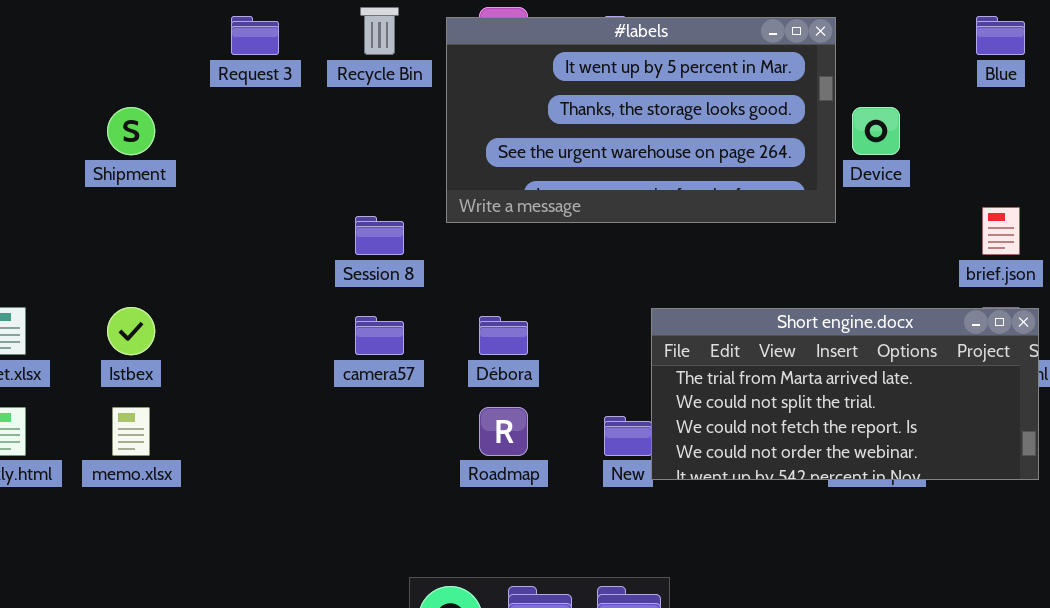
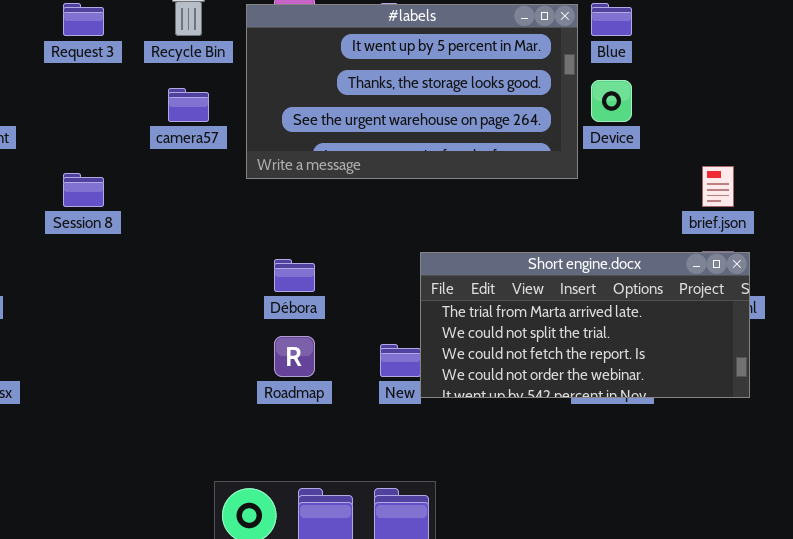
Blue: [976,16,1025,55] -> [591,3,632,36], moved
Session 8: [355,216,404,255] -> [63,173,104,207], moved
camera57: [355,316,404,355] -> [168,88,209,122], moved

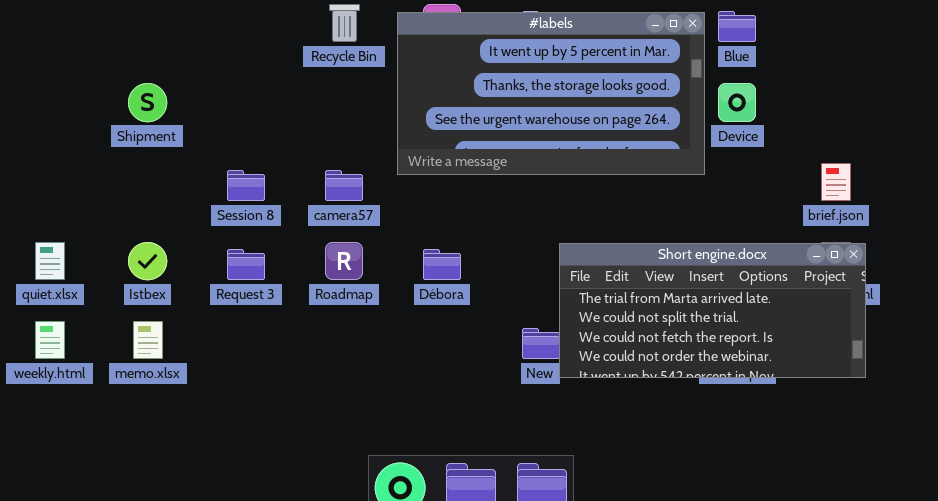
Request 3: [63,3,104,36] -> [227,249,265,280], moved
camera57: [168,88,209,122] -> [325,170,363,201], moved
Roadmap: [274,336,315,377] -> [325,242,363,280], moved

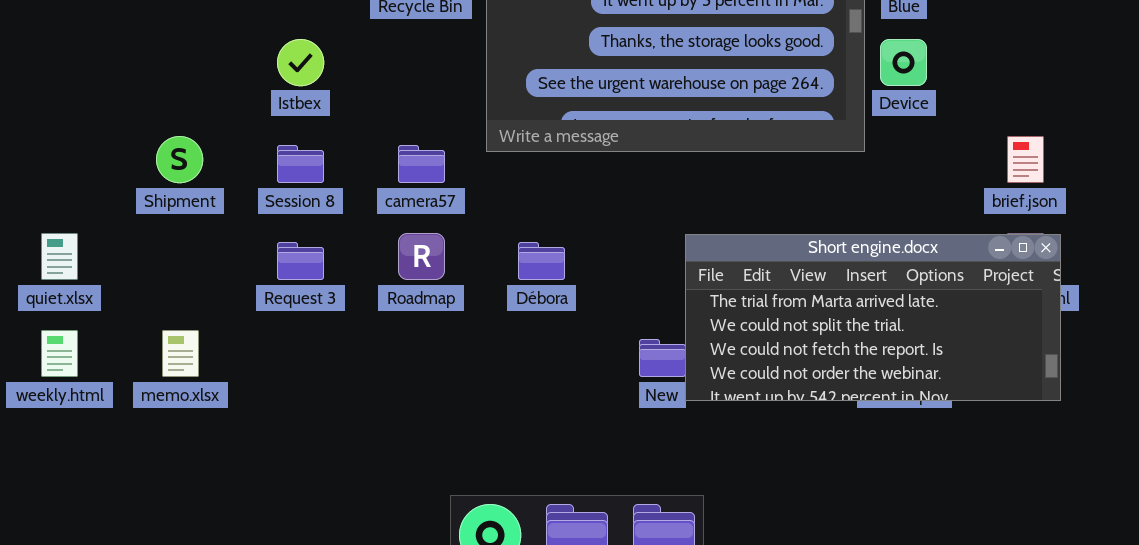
Shipment: [128,83,167,122] -> [156,136,203,183], moved
Istbex: [128,242,167,280] -> [277,39,324,86], moved

